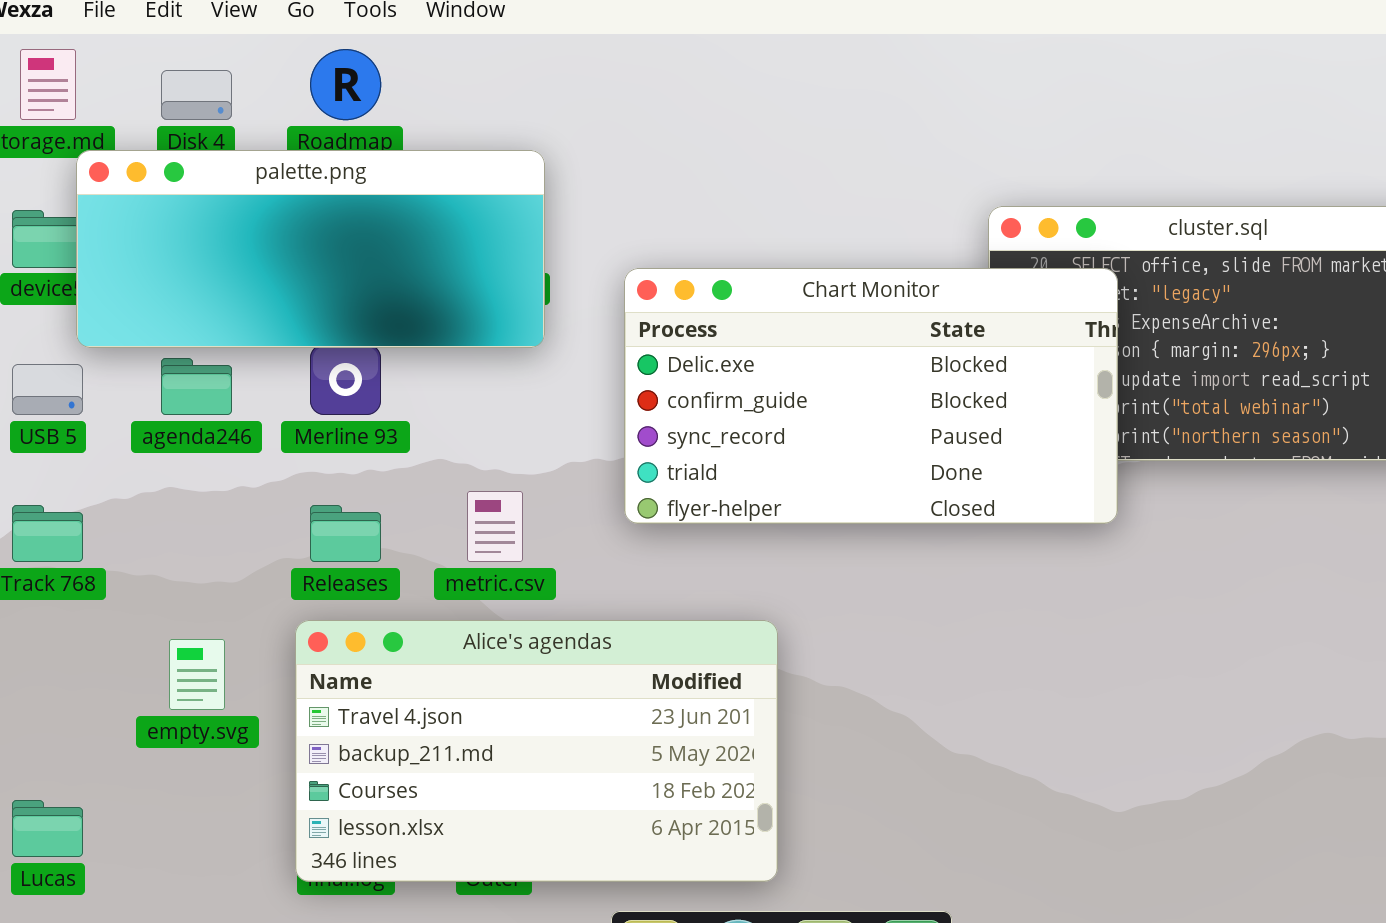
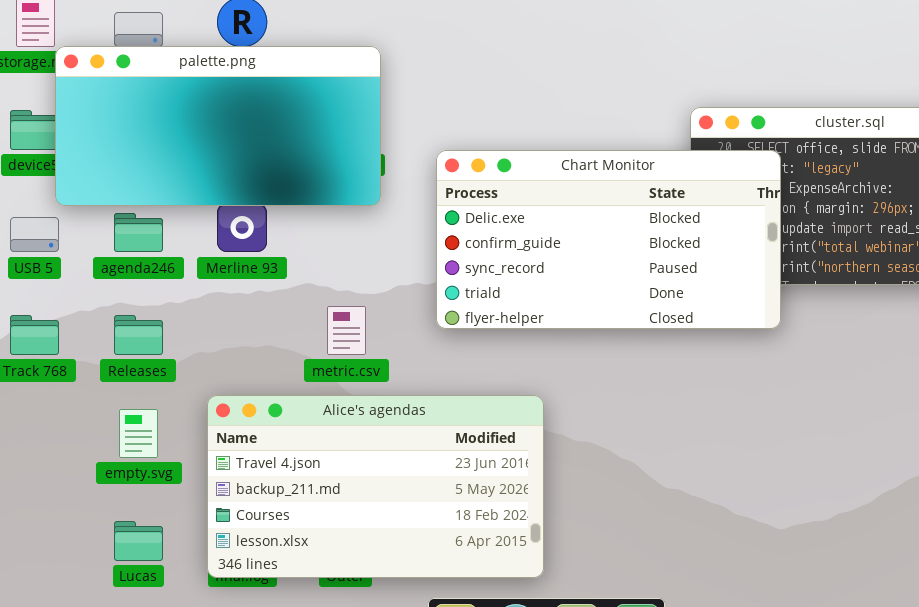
palette.png: [76,150,545,348] -> [55,46,381,206], resized
Releases: [310,505,381,562] -> [114,315,163,355], moved
Lucas: [12,800,83,857] -> [114,521,163,561], moved

